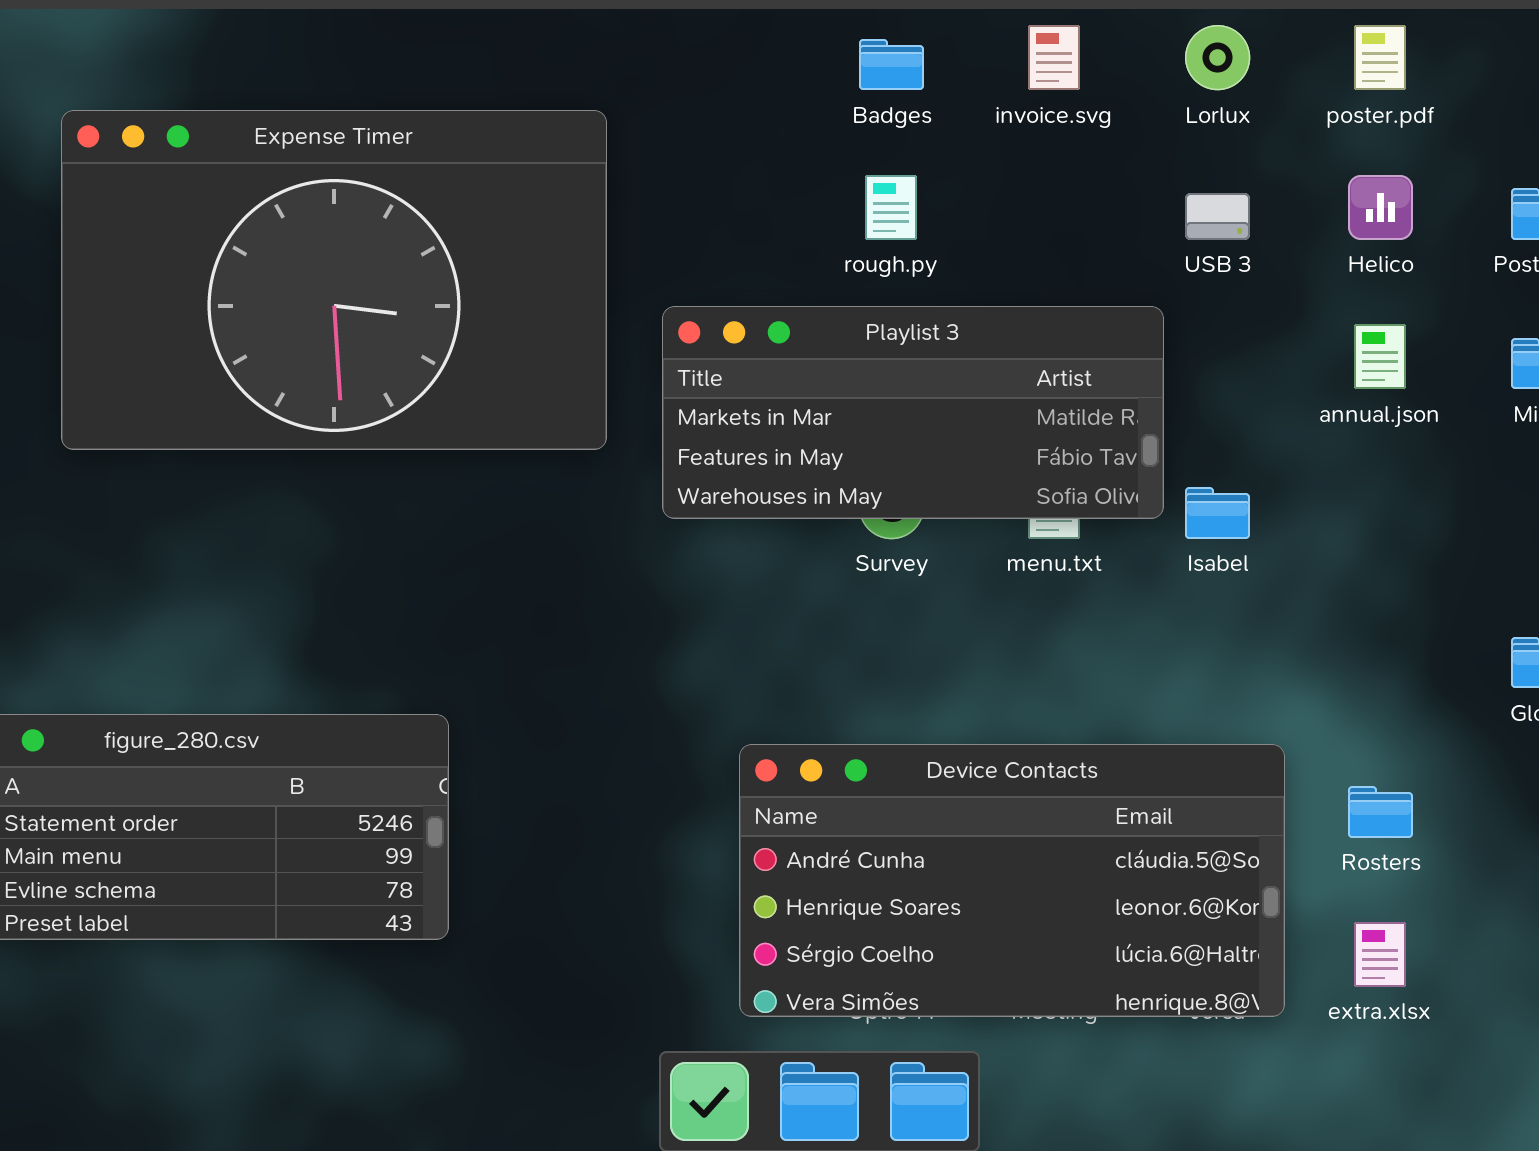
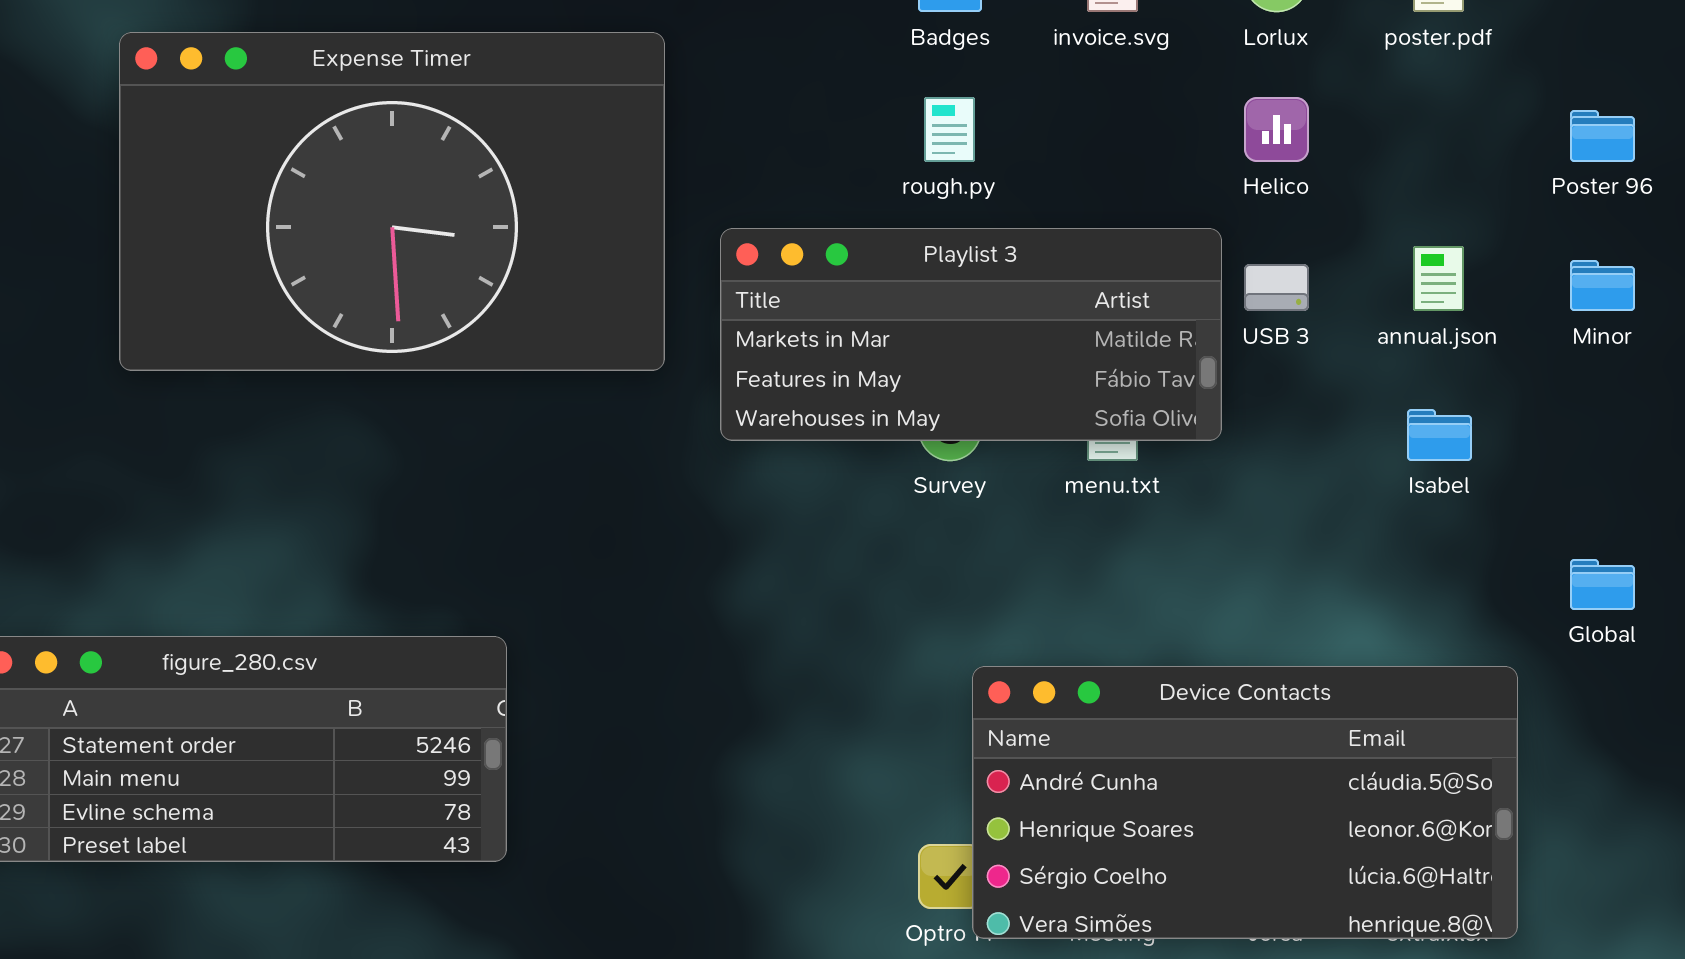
Helico: [1348,175,1413,240] -> [1244,97,1309,162], moved
USB 3: [1185,193,1250,240] -> [1244,264,1309,311], moved
Isabel: [1185,487,1250,539] -> [1407,409,1472,461], moved
Device Contacts: [739,744,1285,1017] -> [972,666,1518,939], moved

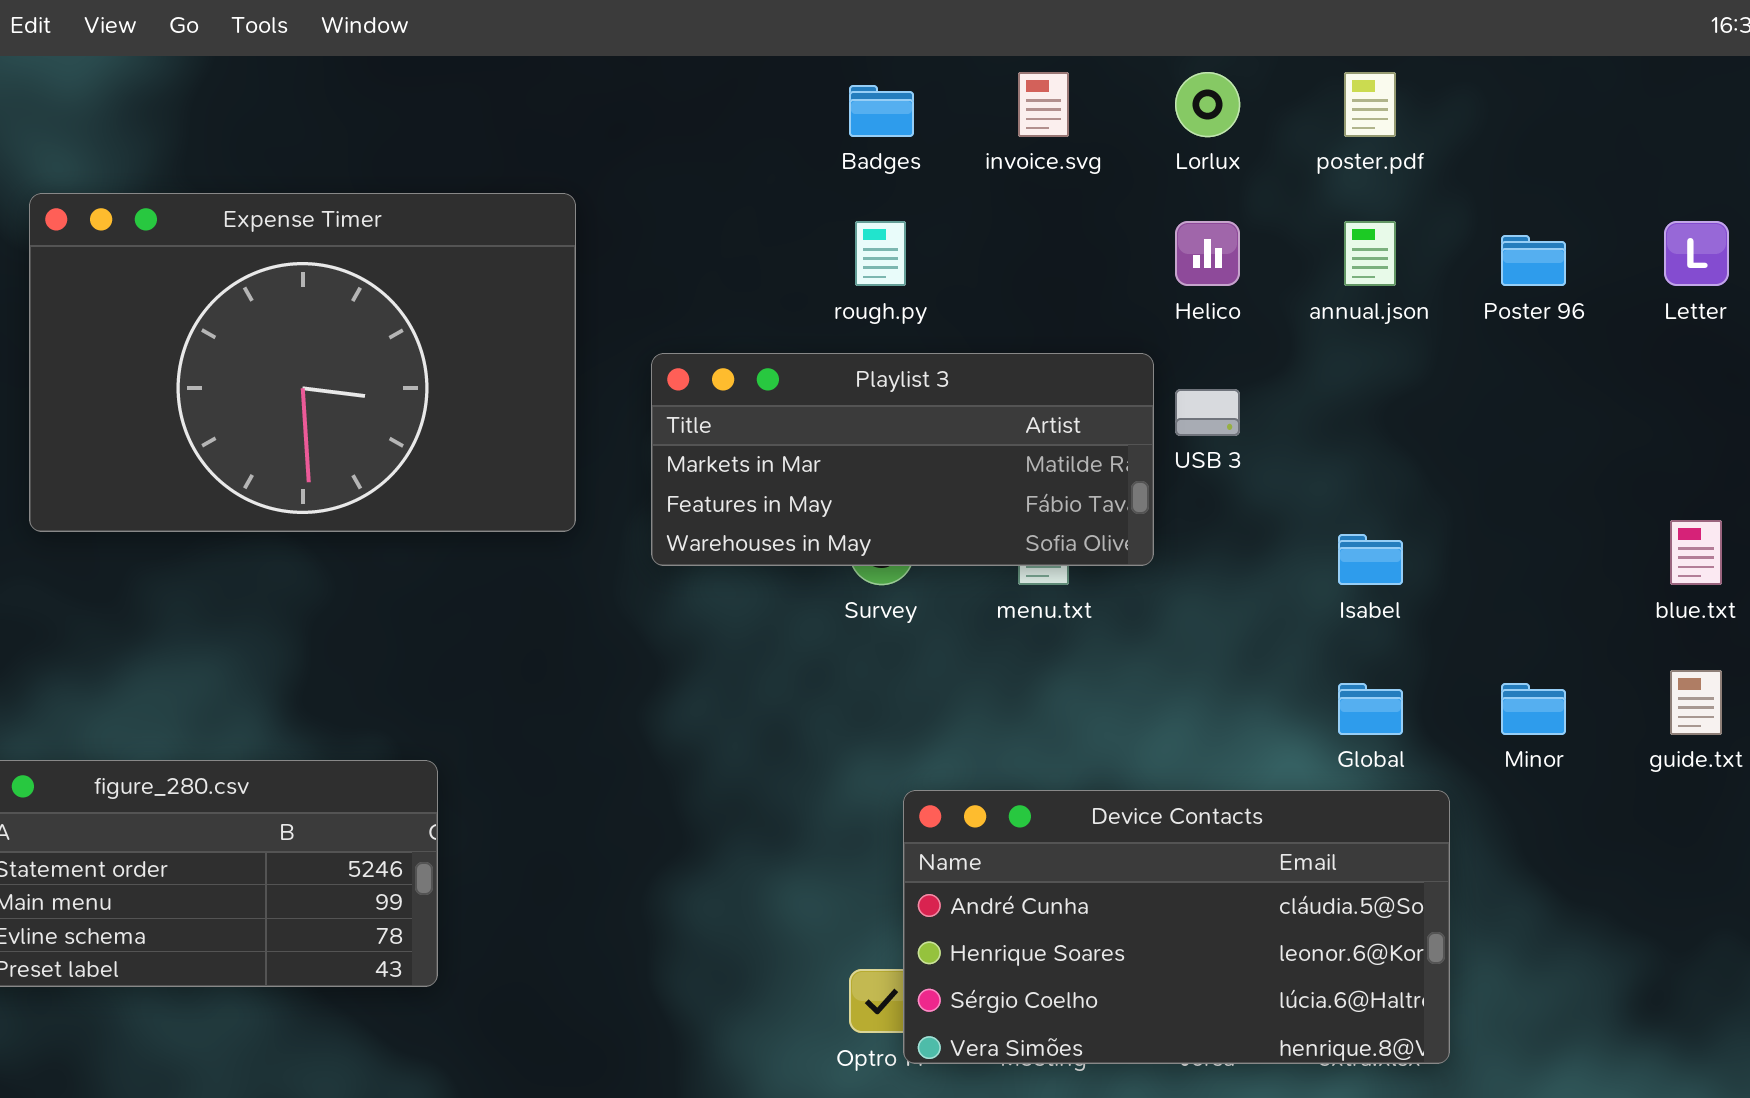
Expense Timer: [119,32,665,371] -> [29,193,576,532], moved
annual.json: [1413,246,1464,311] -> [1344,221,1396,286], moved
Minor: [1570,260,1635,311] -> [1501,683,1566,735], moved
Global: [1570,559,1635,610] -> [1338,683,1403,735], moved

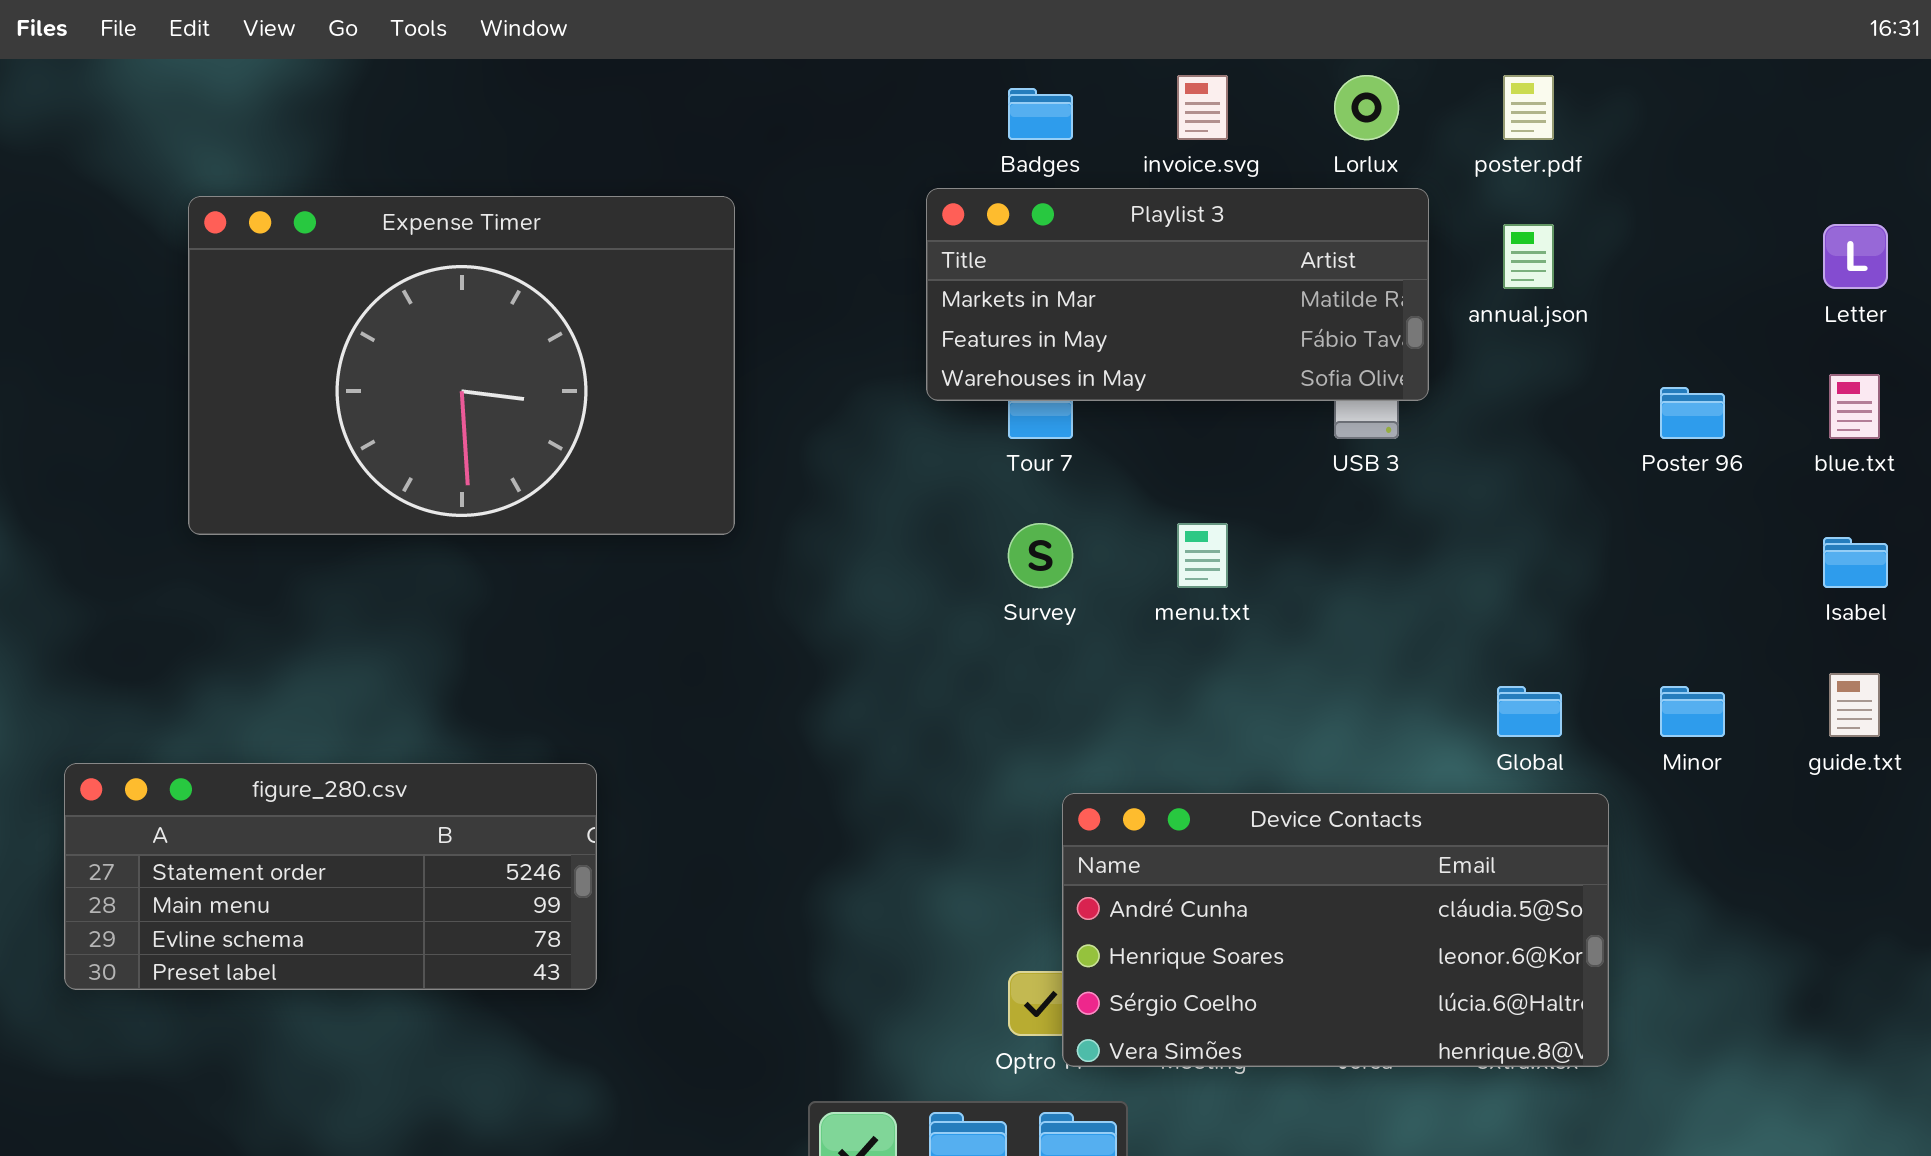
Poster 96: [1501,235,1566,286] -> [1660,387,1725,439], moved
Playlist 3: [651,353,1154,566] -> [926,188,1429,401], moved
blue.txt: [1670,520,1722,585] -> [1829,374,1880,439], moved
Isabel: [1338,534,1403,585] -> [1823,537,1888,588], moved

